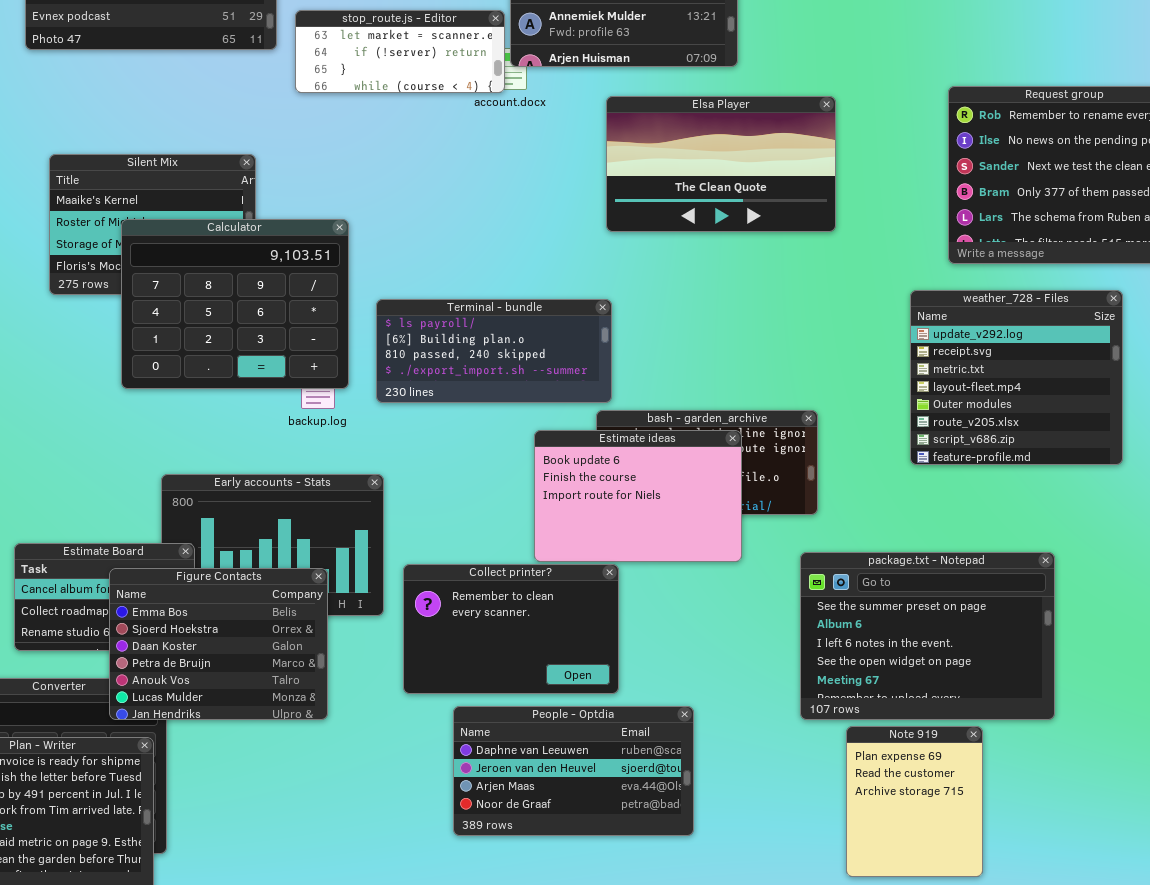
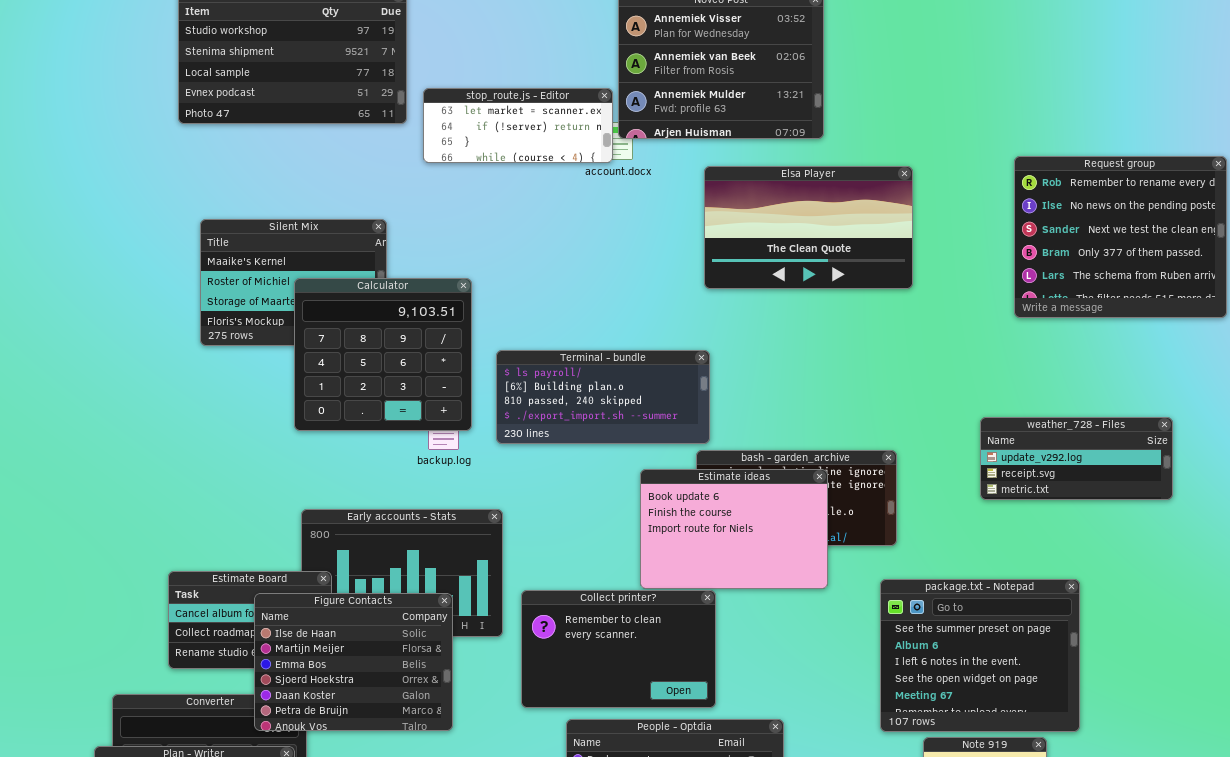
Calculator: [121,219,349,389] -> [294,278,472,431], resized
weather_728 - Files: [910,290,1123,465] -> [980,417,1173,500], resized
package.txt - Notepad: [800,552,1055,720] -> [880,579,1080,732], resized
Figure Contacts: [109,568,328,720] -> [254,593,453,731], scrolled up 2 rows

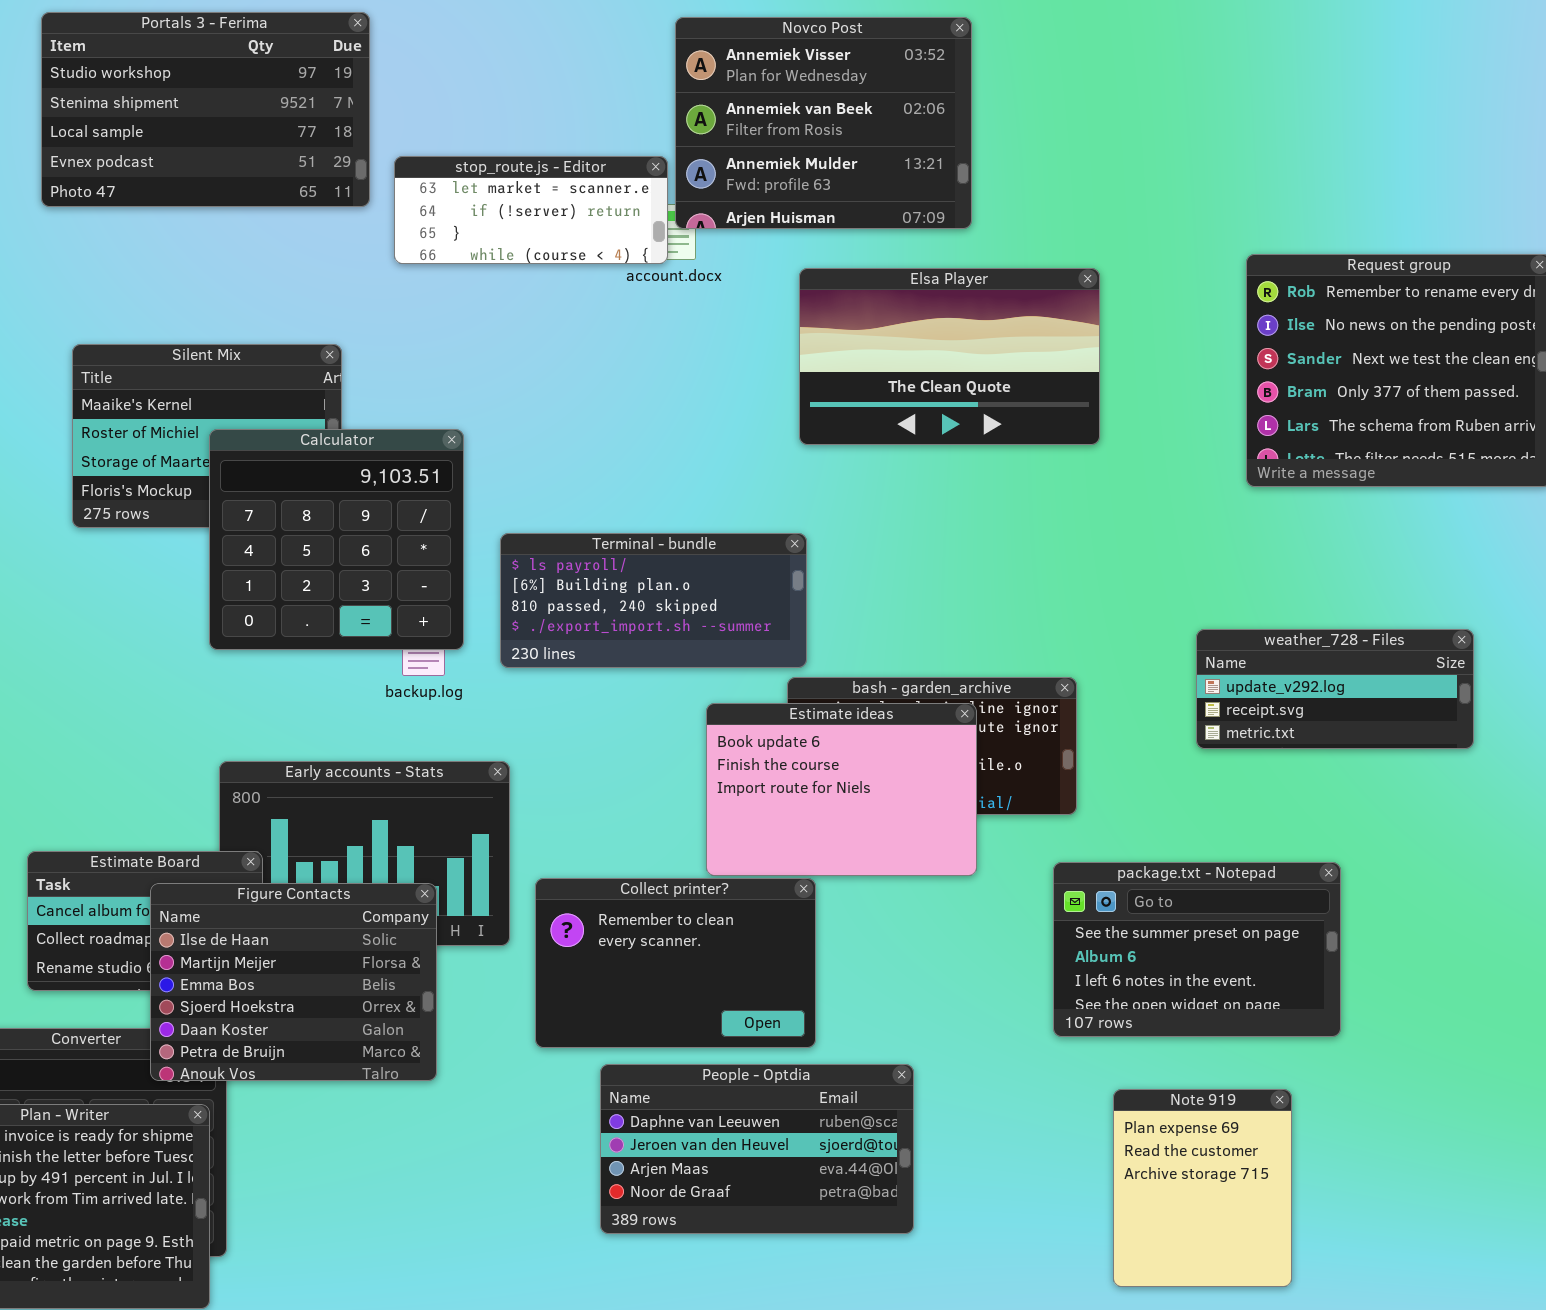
package.txt - Notepad: [880,579,1080,732] -> [1053,862,1341,1037], resized

